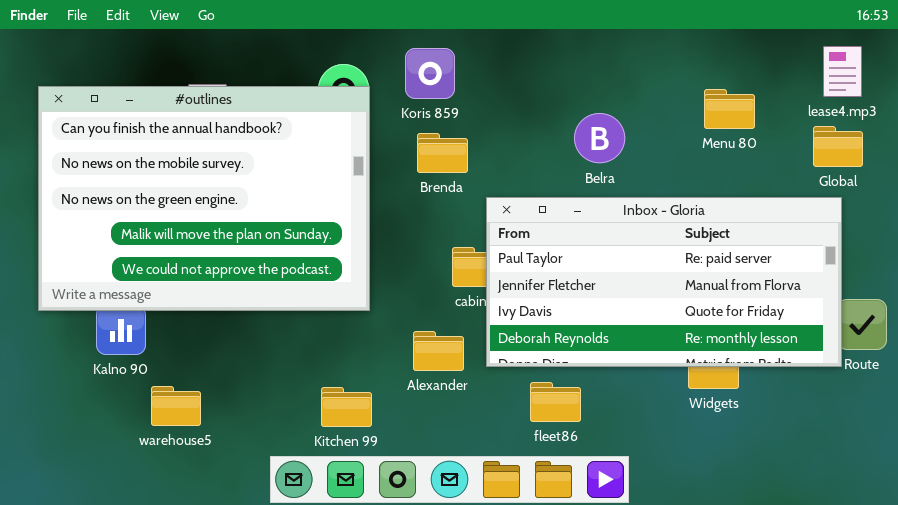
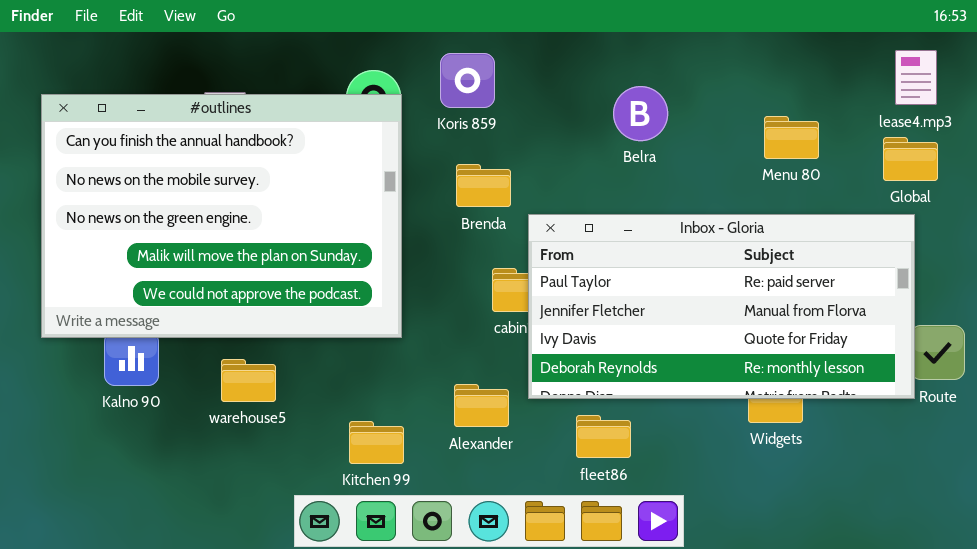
Menu 80: [704,89,755,129] -> [764,116,819,159], moved
Belra: [574,113,625,163] -> [613,86,668,141], moved
Brenda: [417,133,468,173] -> [456,164,511,207], moved
Alexander: [413,331,464,371] -> [454,384,509,427], moved
warehouse5: [151,386,201,426] -> [221,359,276,402], moved

